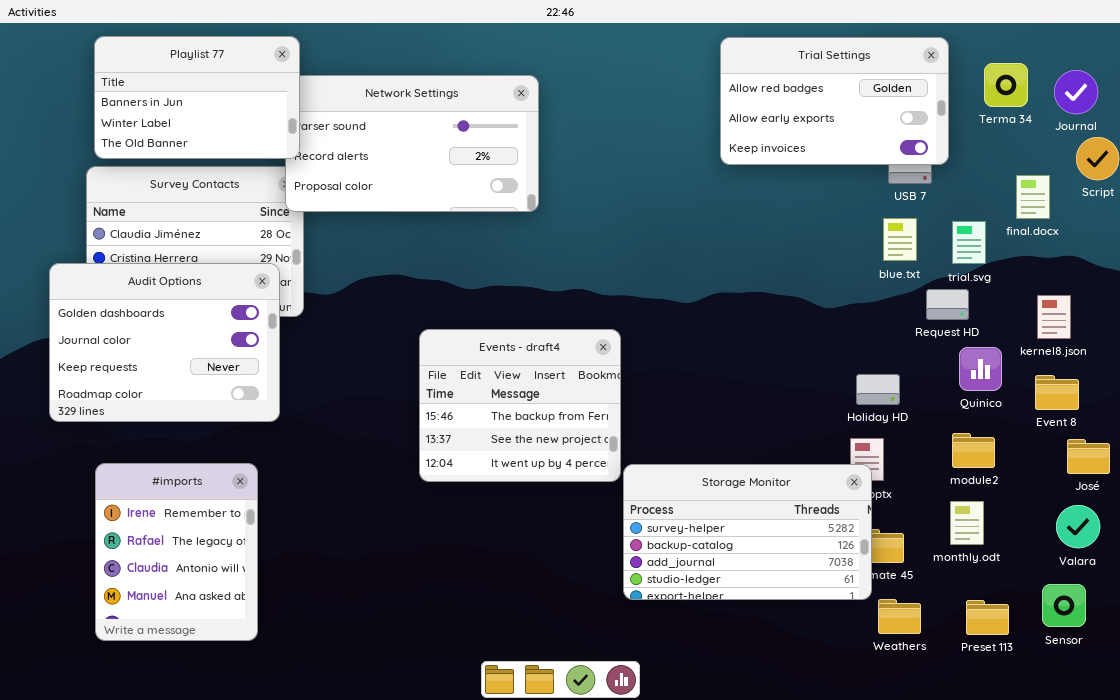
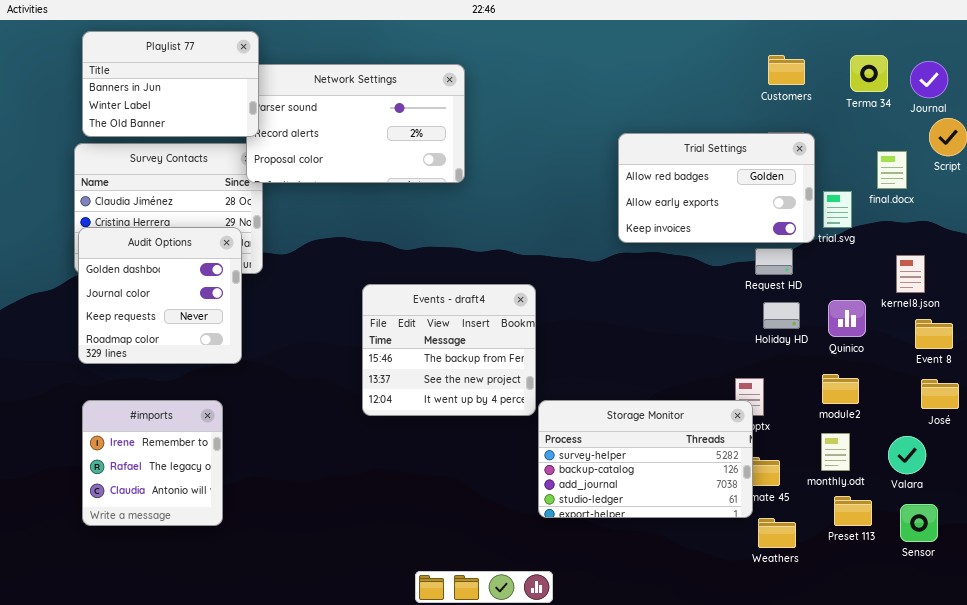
Trial Settings: [720,37,949,165] -> [618,133,815,243], moved
Audit Options: [49,263,280,422] -> [78,227,242,364], resized
Request HD: [926,289,969,320] -> [755,248,793,275], moved
Holiday HD: [856,374,900,405] -> [763,302,800,329], moved
Event 8: [1035,375,1079,410] -> [915,319,953,349], moved
#imports: [95,463,258,641] -> [82,400,223,526], resized
Valara: [1056,505,1100,548] -> [888,436,926,474], moved
Preset 113: [966,600,1009,635] -> [834,496,872,526], moved

